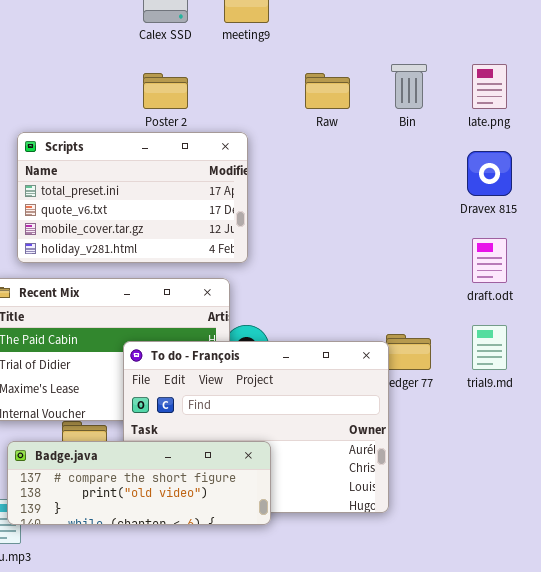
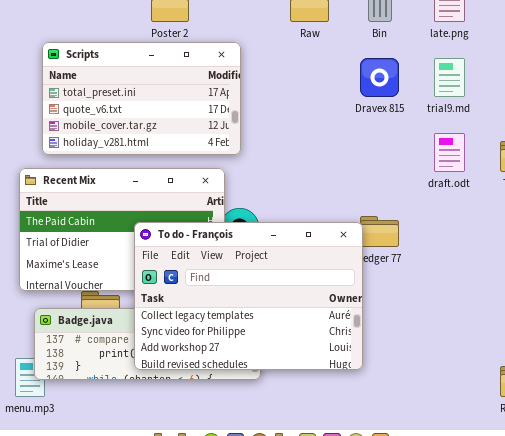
Dravex 815: [467,151,512,196] -> [360,58,399,97], moved
trial9.md: [472,325,507,370] -> [434,58,465,97], moved
To do - François: [123,341,389,513] -> [134,222,363,370], raised

